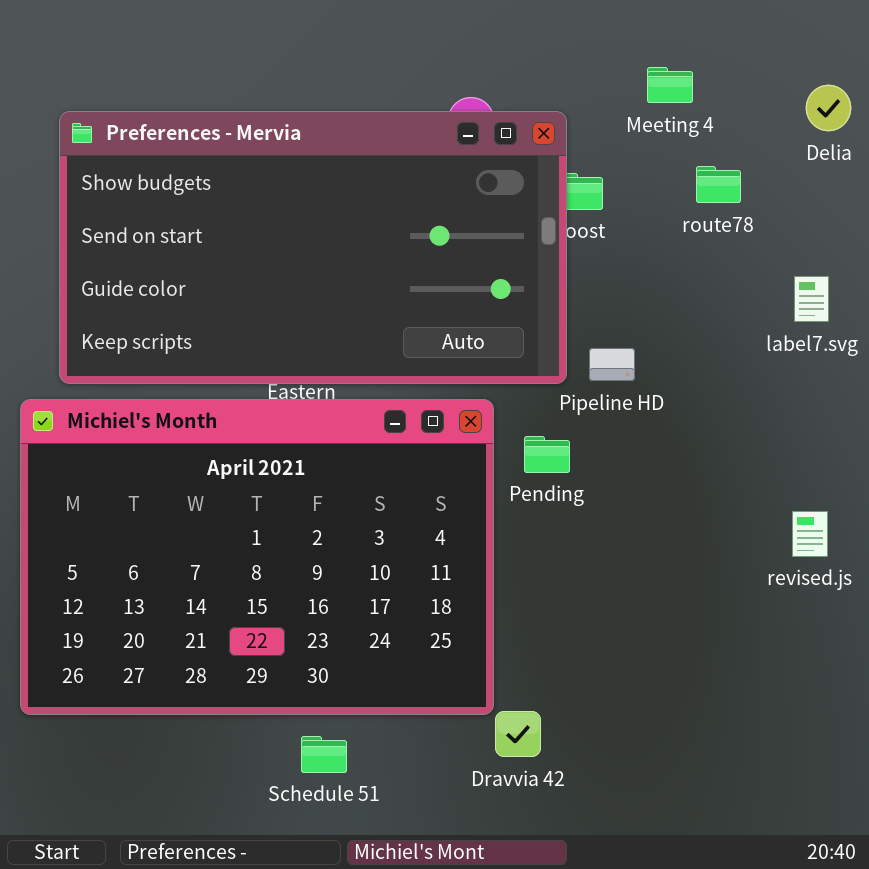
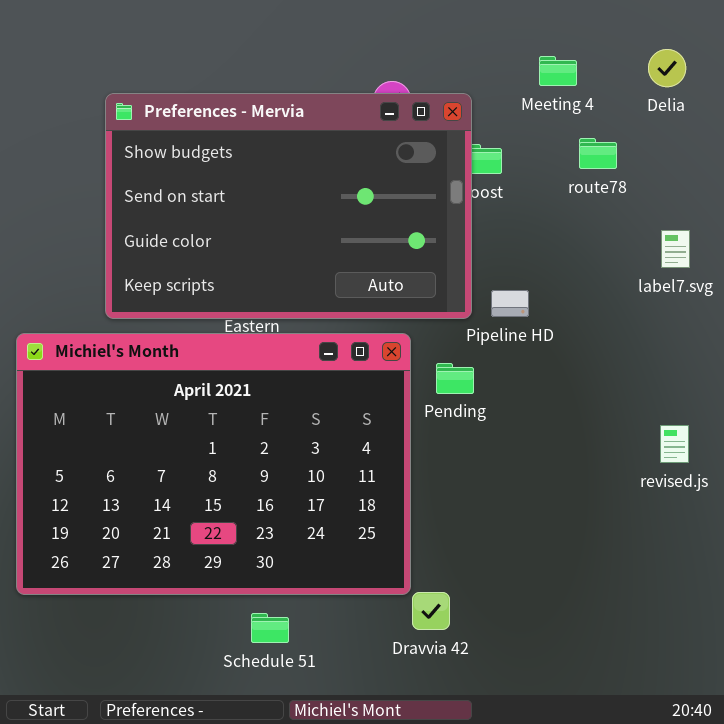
Delia: [806,85,851,131] -> [648,49,686,87], moved
Preferences - Mervia: [59,111,567,384] -> [105,93,472,319], resized

